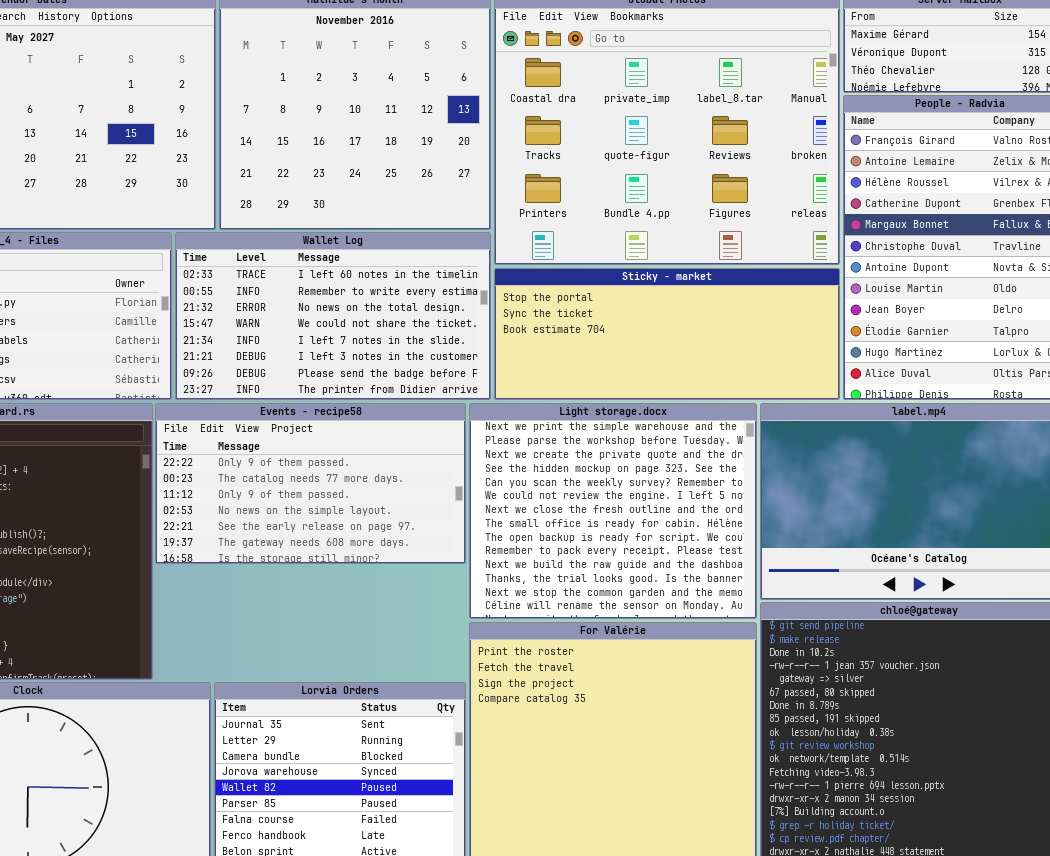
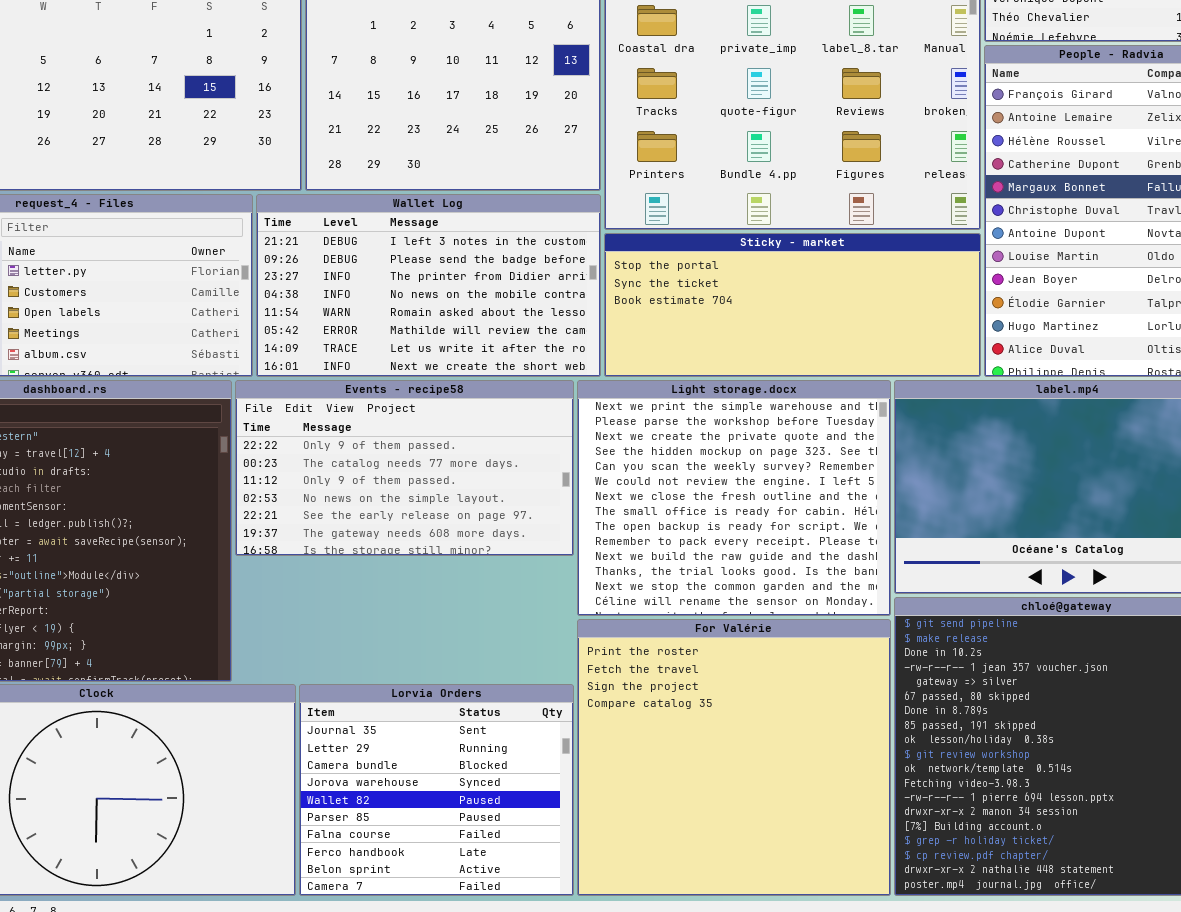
Wallet Log: [175,232,491,400] -> [256,194,601,377], scrolled down 5 rows

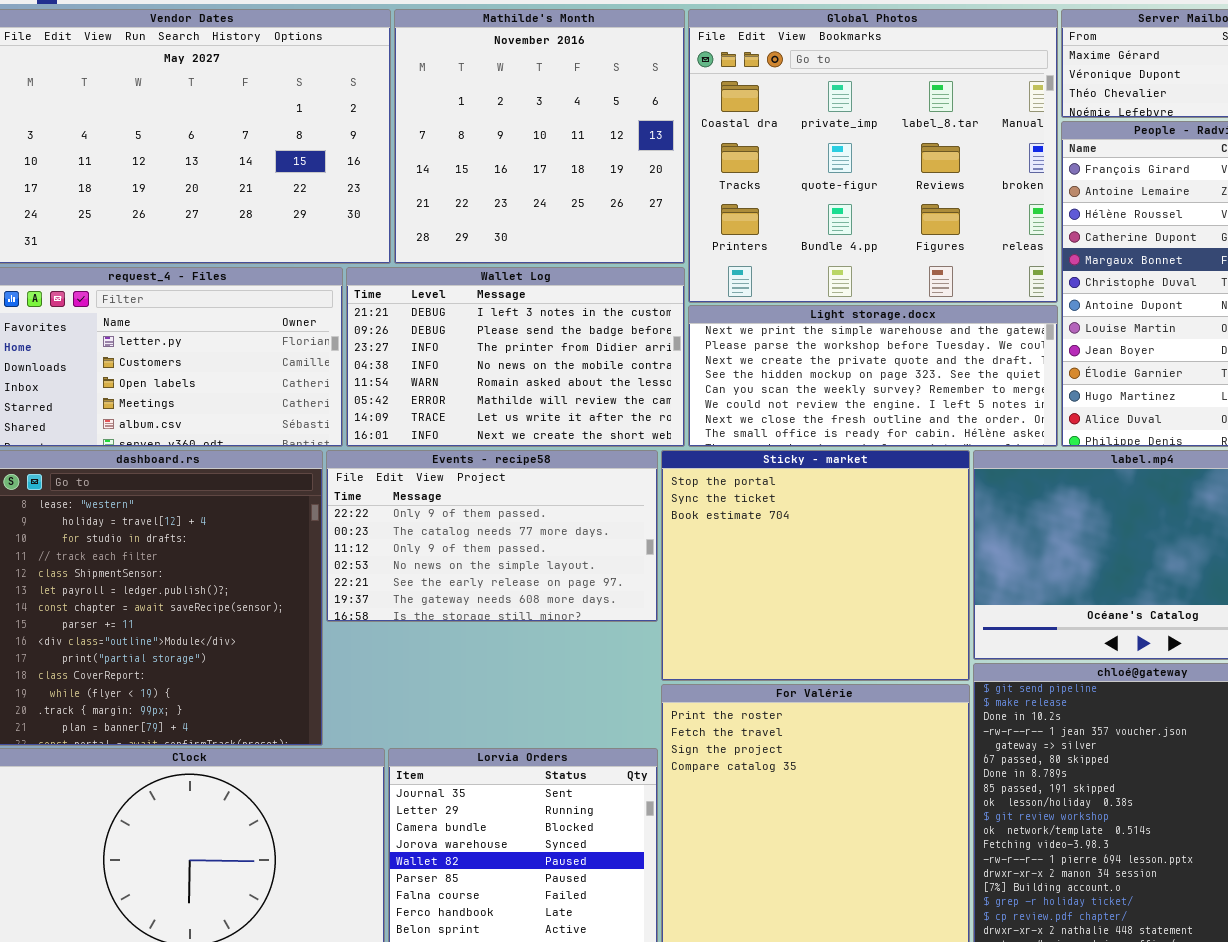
Sticky - market: [604,233,981,377] -> [661,450,970,681], moved, resized
Light storage.docx: [577,380,891,616] -> [688,305,1058,447], moved, resized

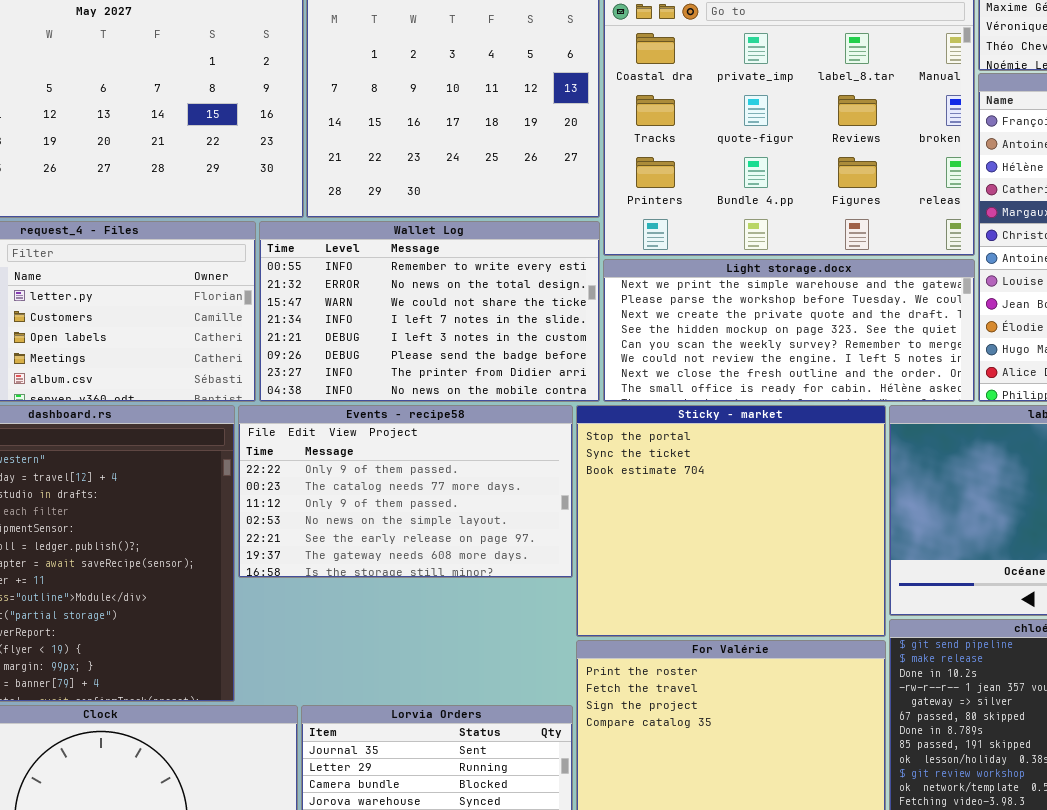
Wallet Log: [346,267,685,447] -> [259,221,600,402], scrolled up 4 rows

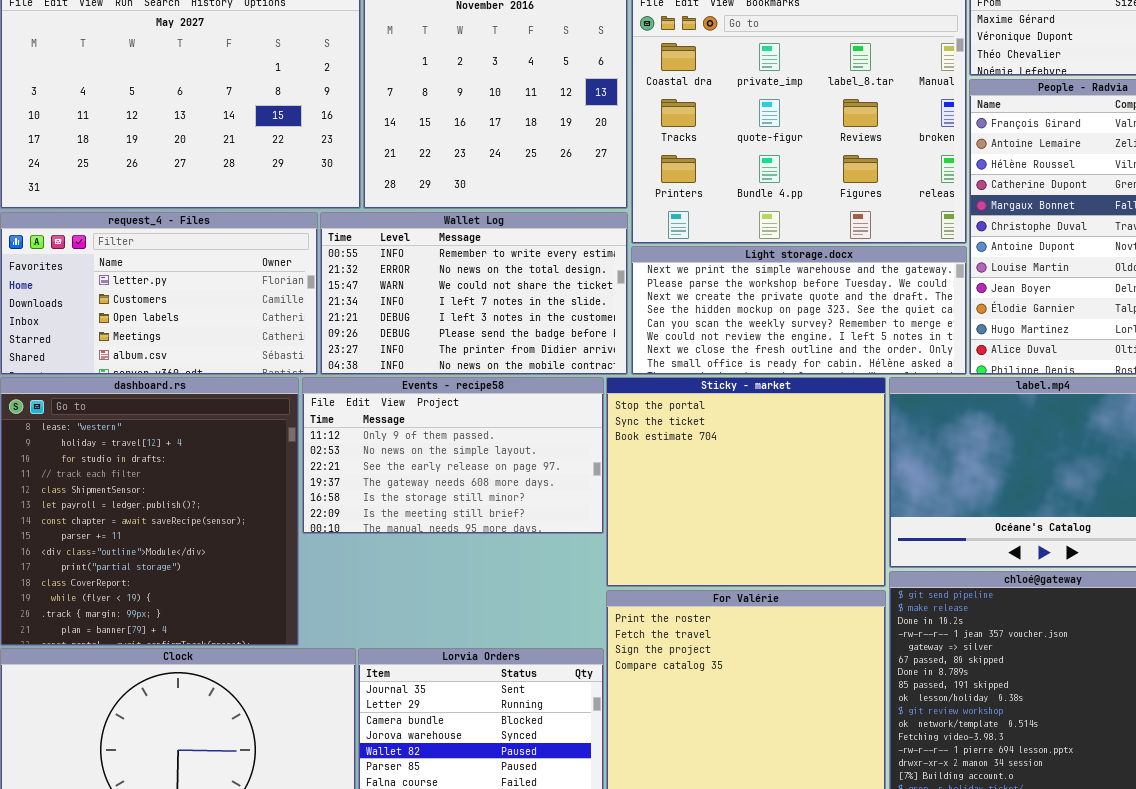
Events - recipe58: [238,405,573,578] -> [302,377,604,534], scrolled down 2 rows

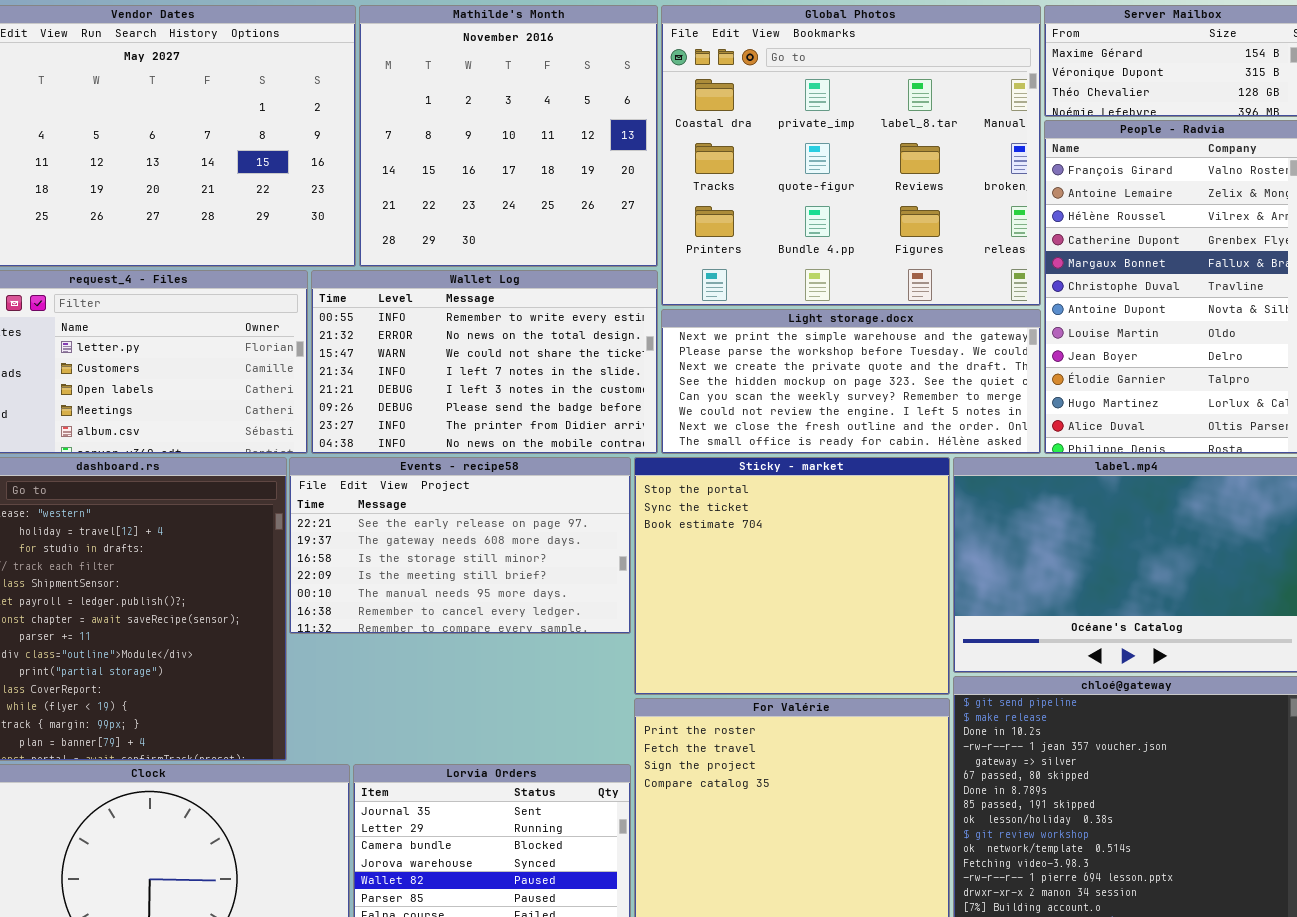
Events - recipe58: [302,377,604,534] -> [289,457,631,634], scrolled down 2 rows

